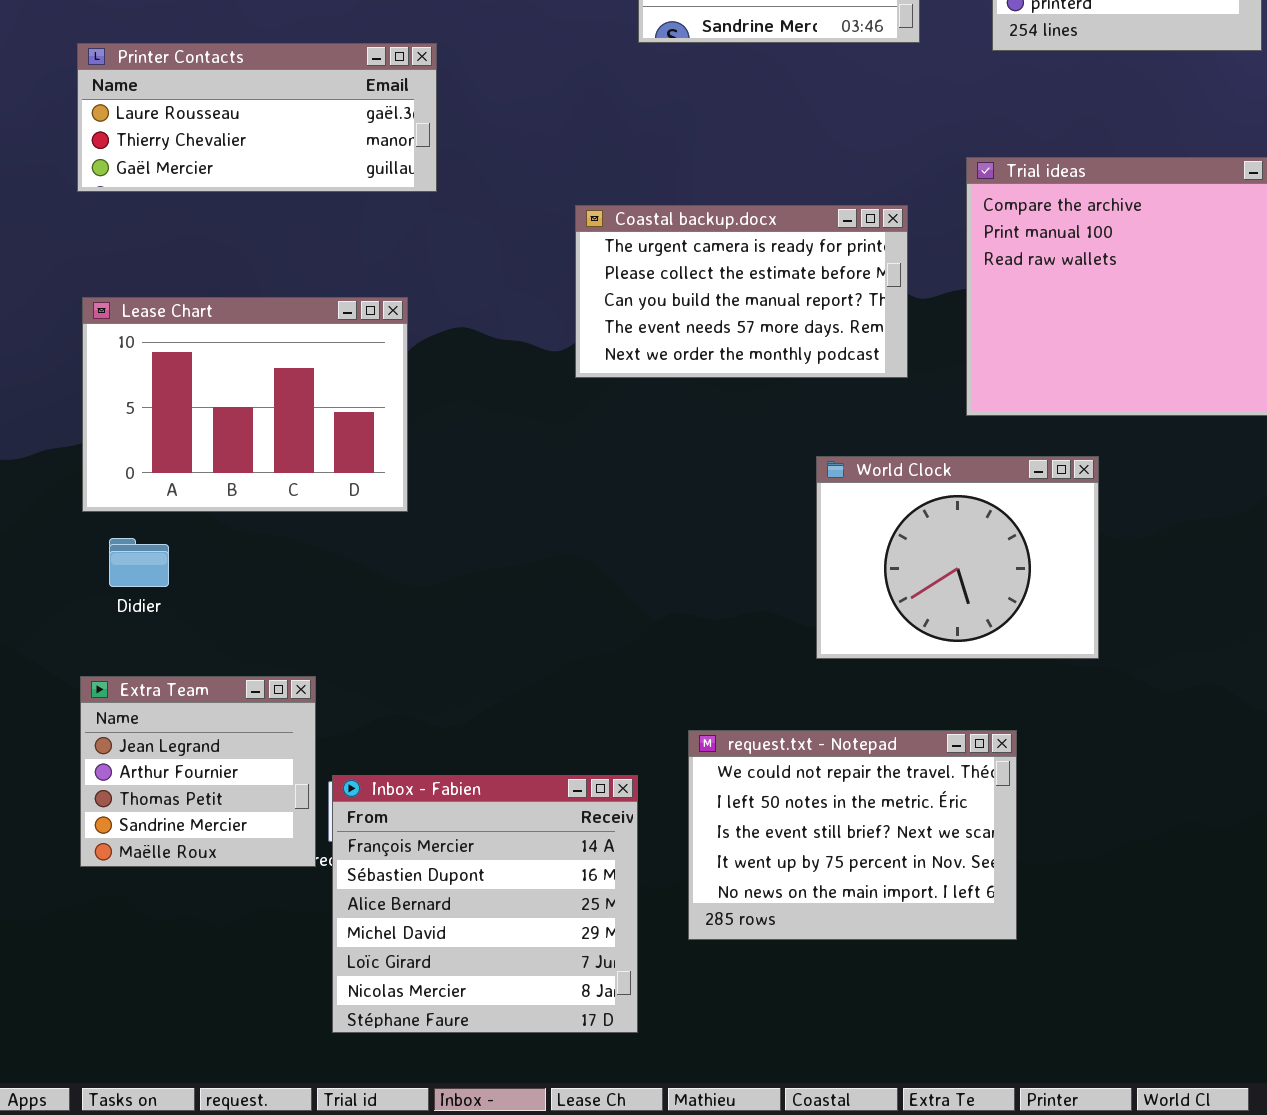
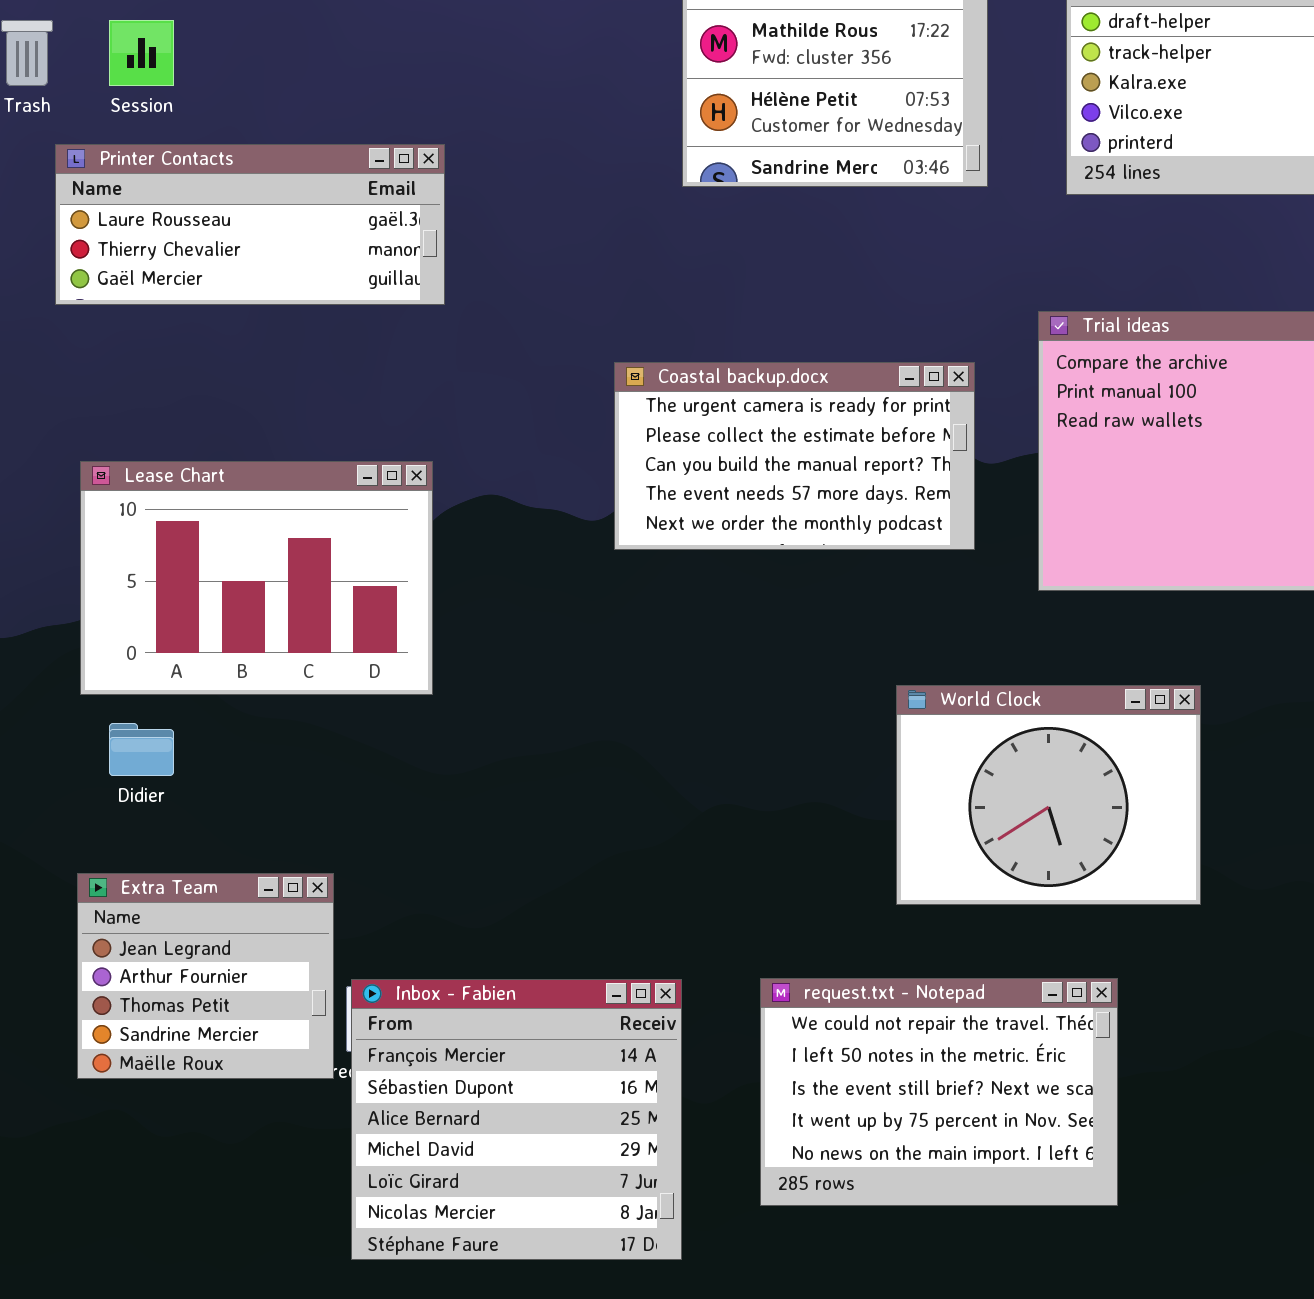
Printer Contacts: [77,43,437,192] -> [55,144,445,305], moved
World Clock: [816,456,1099,659] -> [896,685,1201,905], moved
request.txt - Notepad: [688,730,1017,940] -> [760,978,1118,1206], moved

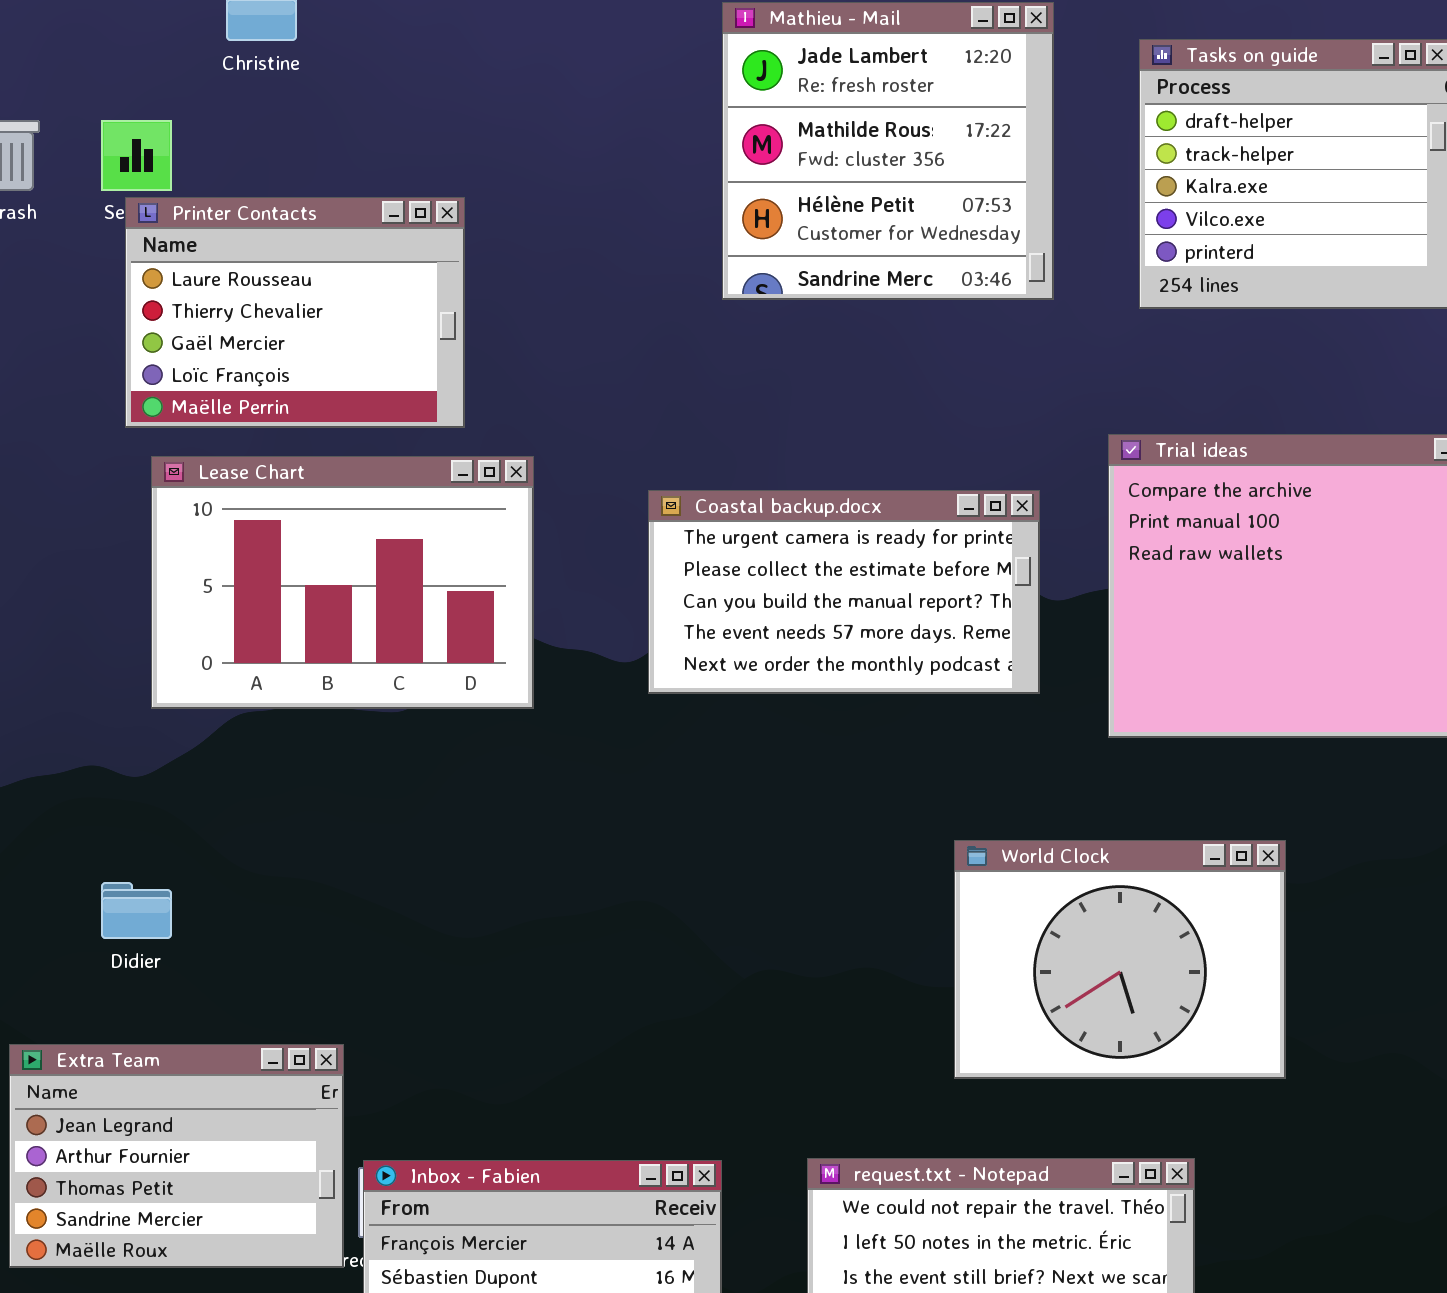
Printer Contacts: [55,144,445,305] -> [125,197,465,428], resized
Lease Chart: [80,461,433,695] -> [151,456,534,709], moved
Extra Team: [77,873,334,1079] -> [9,1044,344,1268], resized

